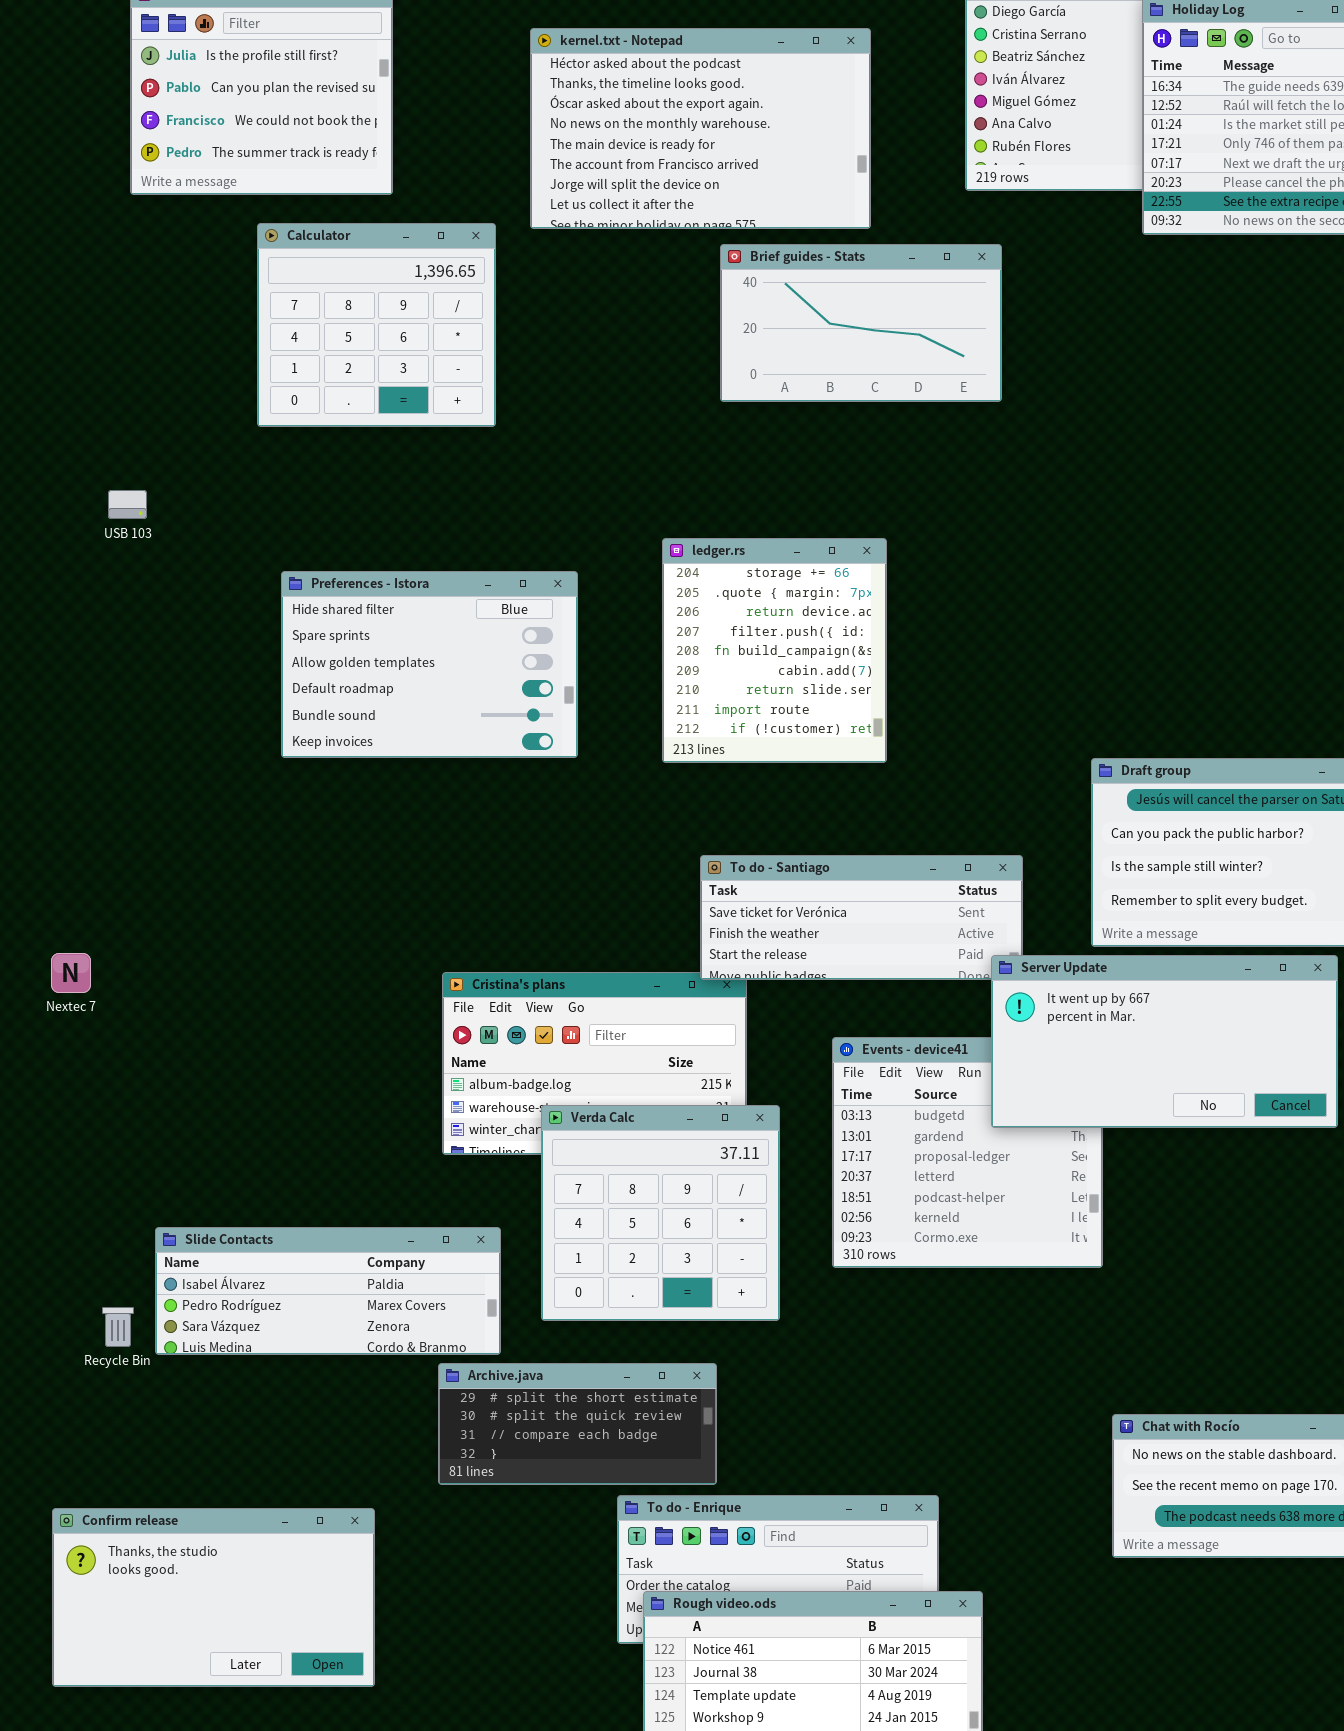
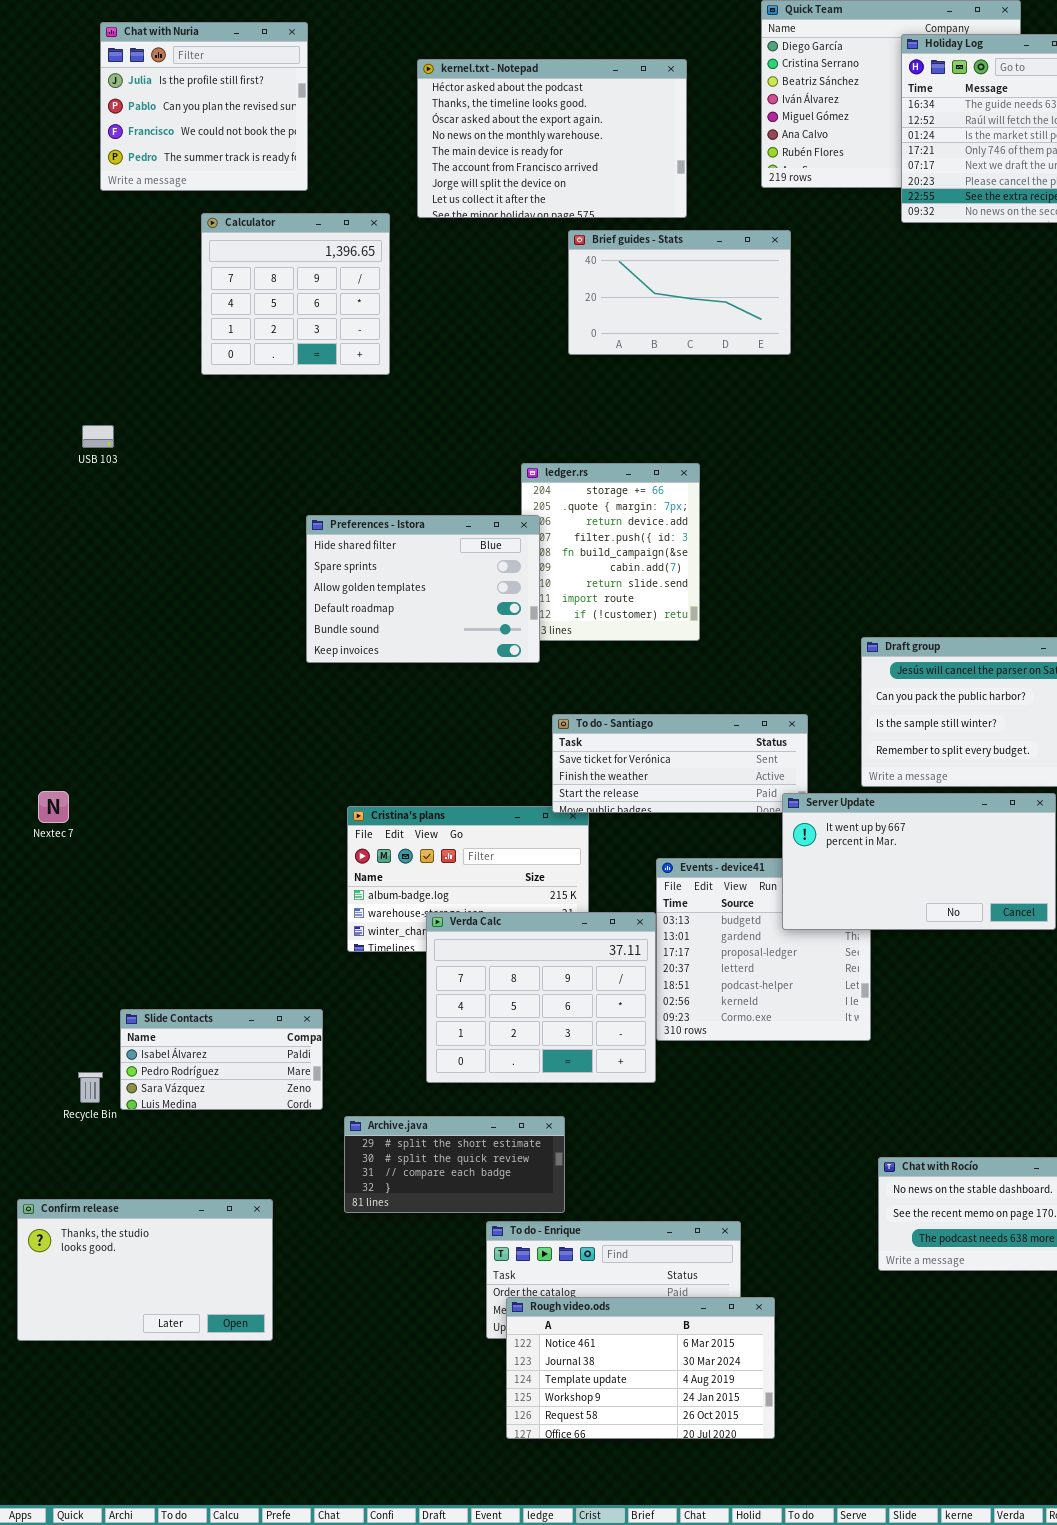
Preferences - Istora: [281,571,578,758] -> [306,515,540,663], moved
Verda Calc: [541,1105,780,1321] -> [426,912,656,1083], resized
Slide Contacts: [155,1227,501,1355] -> [120,1009,323,1110], resized
Confirm release: [52,1508,375,1687] -> [17,1199,273,1341], moved

